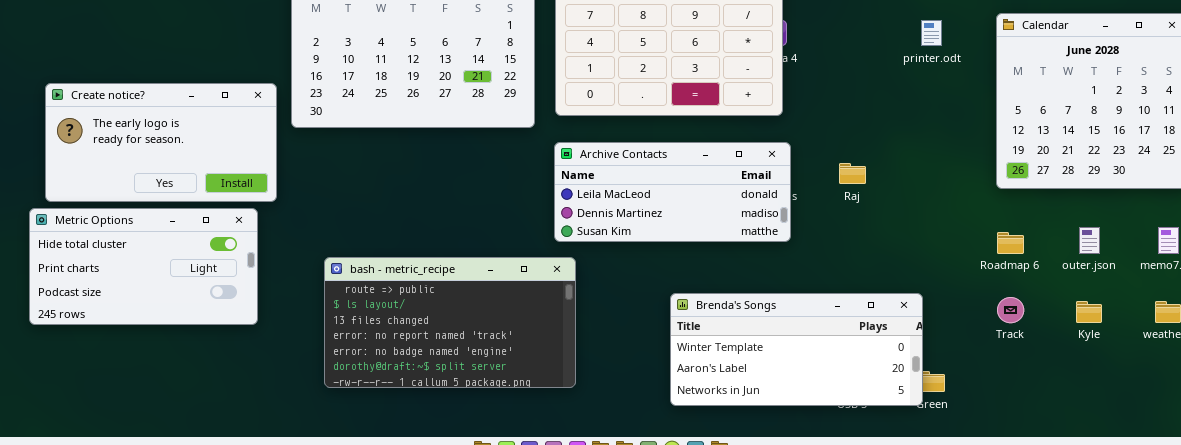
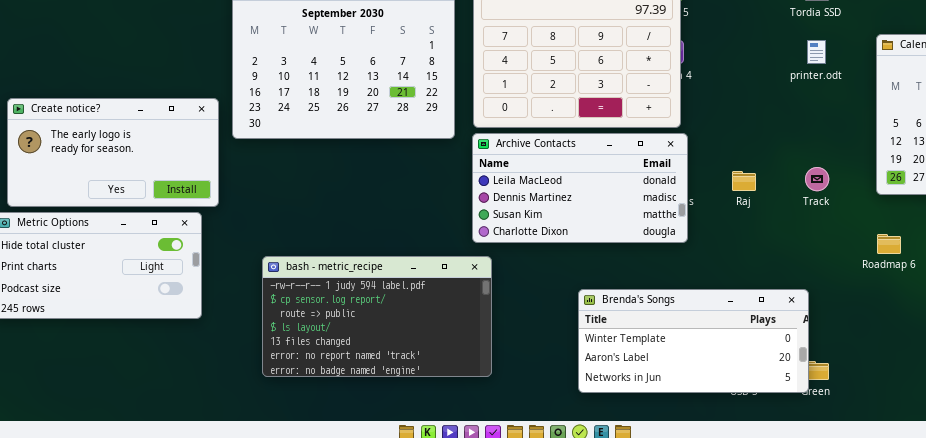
Archive Contacts: [554,142,791,242] -> [472,133,688,243], resized
bash - metric_recipe: [324,257,576,388] -> [262,256,492,377], scrolled up 2 rows
Track: [997,297,1024,323] -> [805,167,829,191], moved

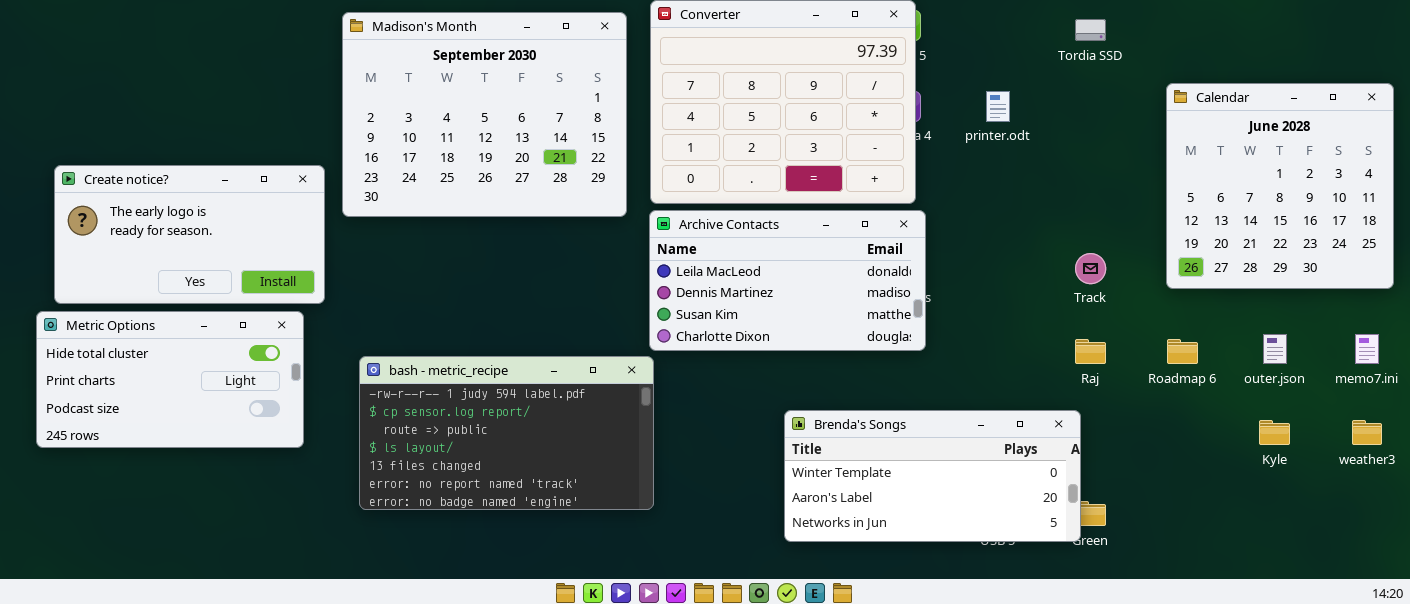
printer.odt: [807,40,826,64] -> [986,91,1010,122], moved
Raj: [732,171,756,191] -> [1075,339,1106,364], moved
bash - metric_recipe: [262,256,492,377] -> [359,356,654,510], moved

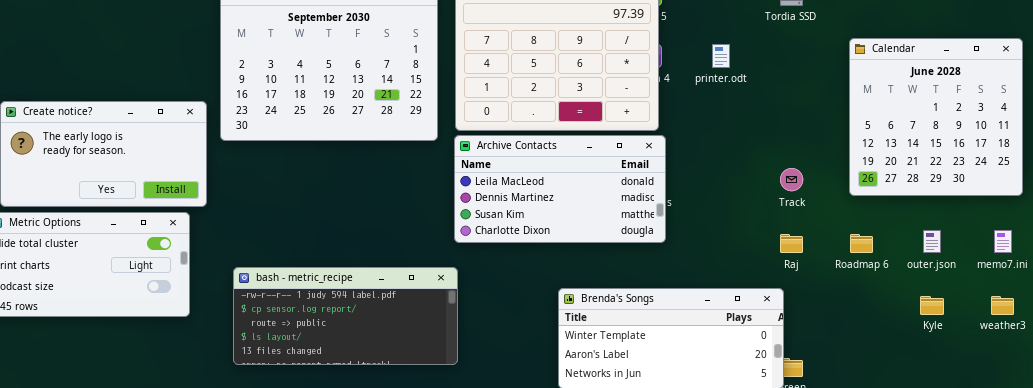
bash - metric_recipe: [359,356,654,510] -> [233,267,458,365], resized

